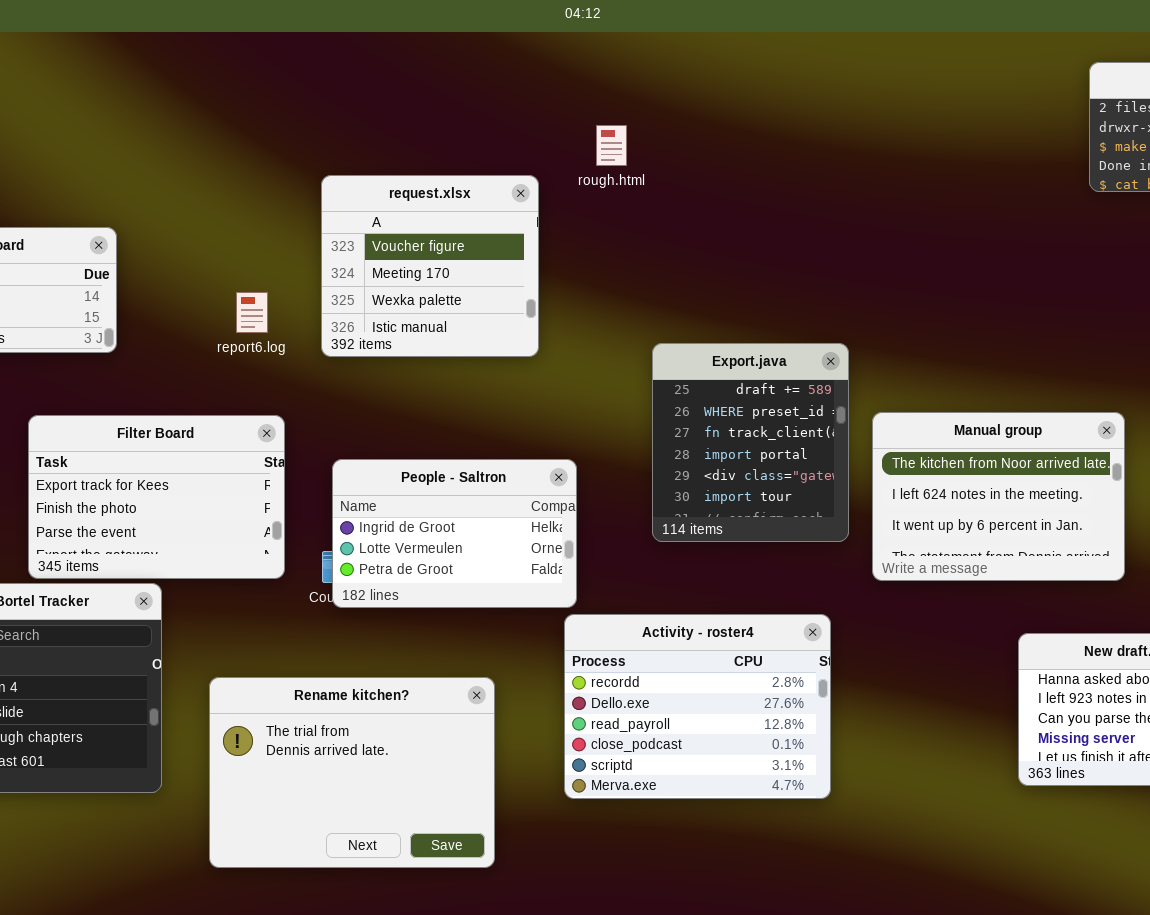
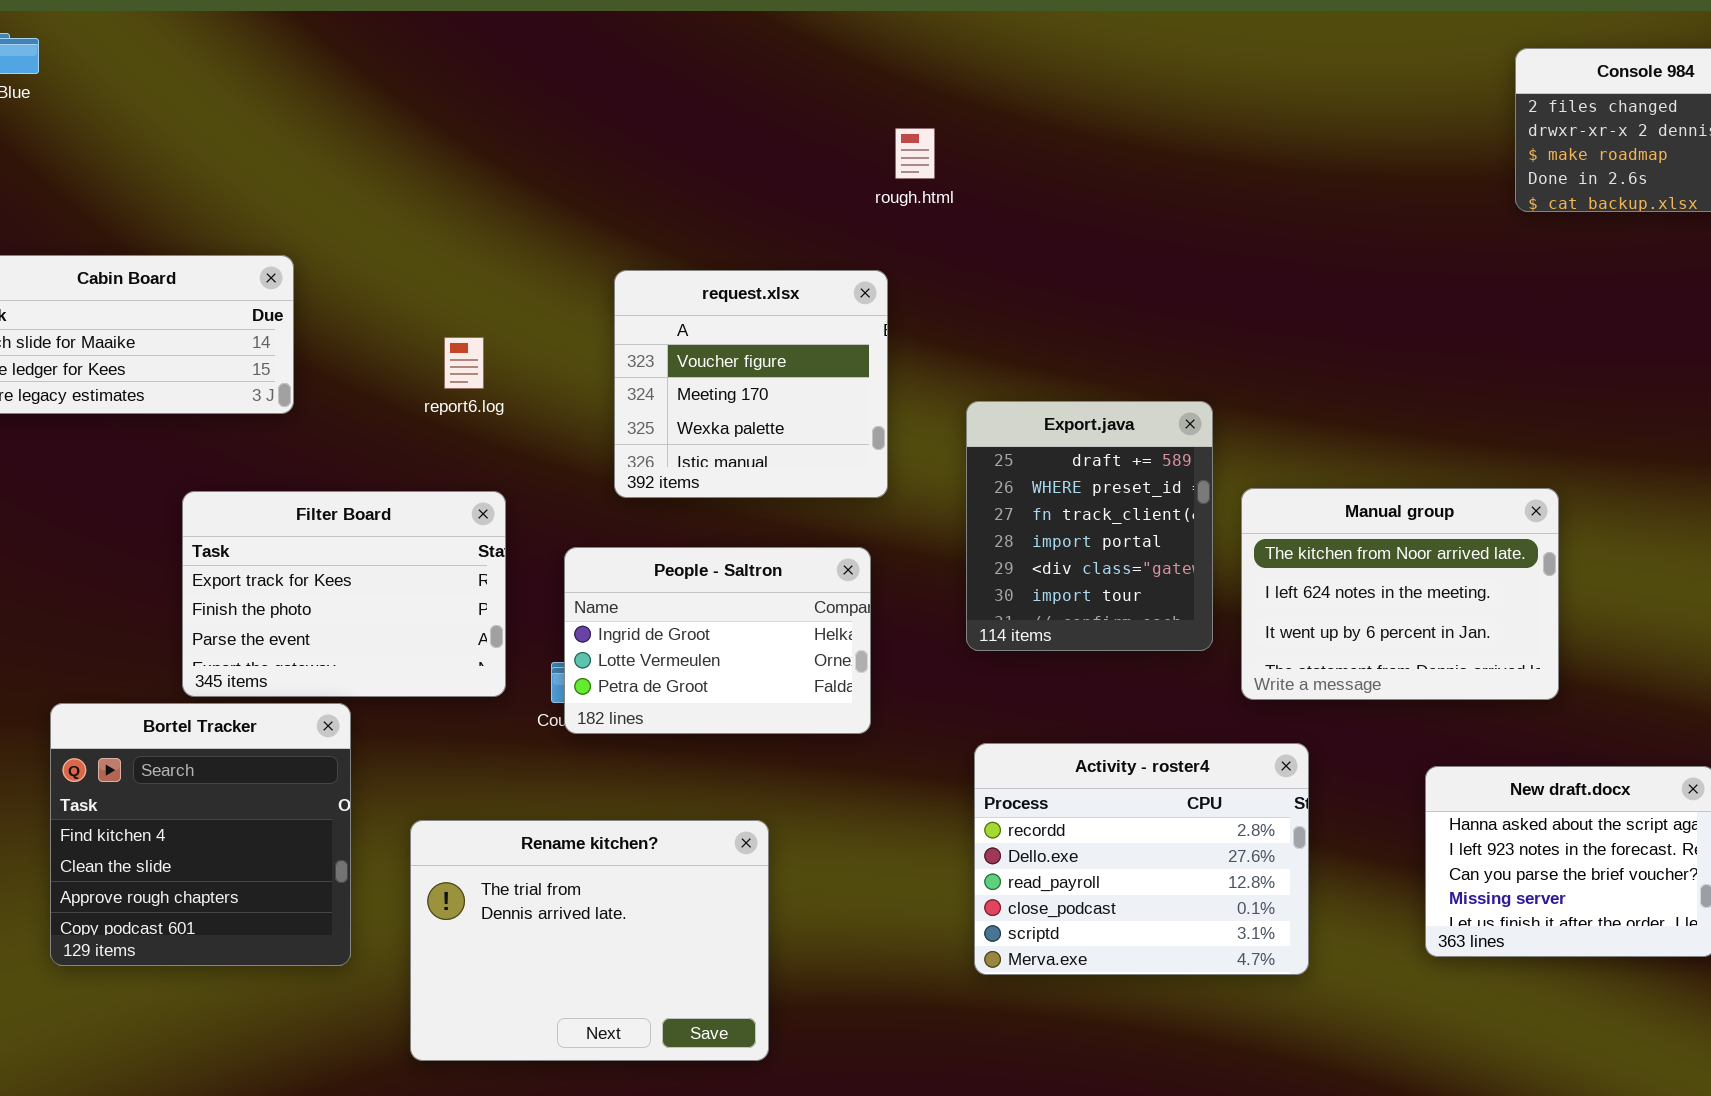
request.xlsx: [321,175,539,357] -> [614,270,888,498], moved
Activity - roster4: [564,614,831,799] -> [974,743,1309,975], moved

